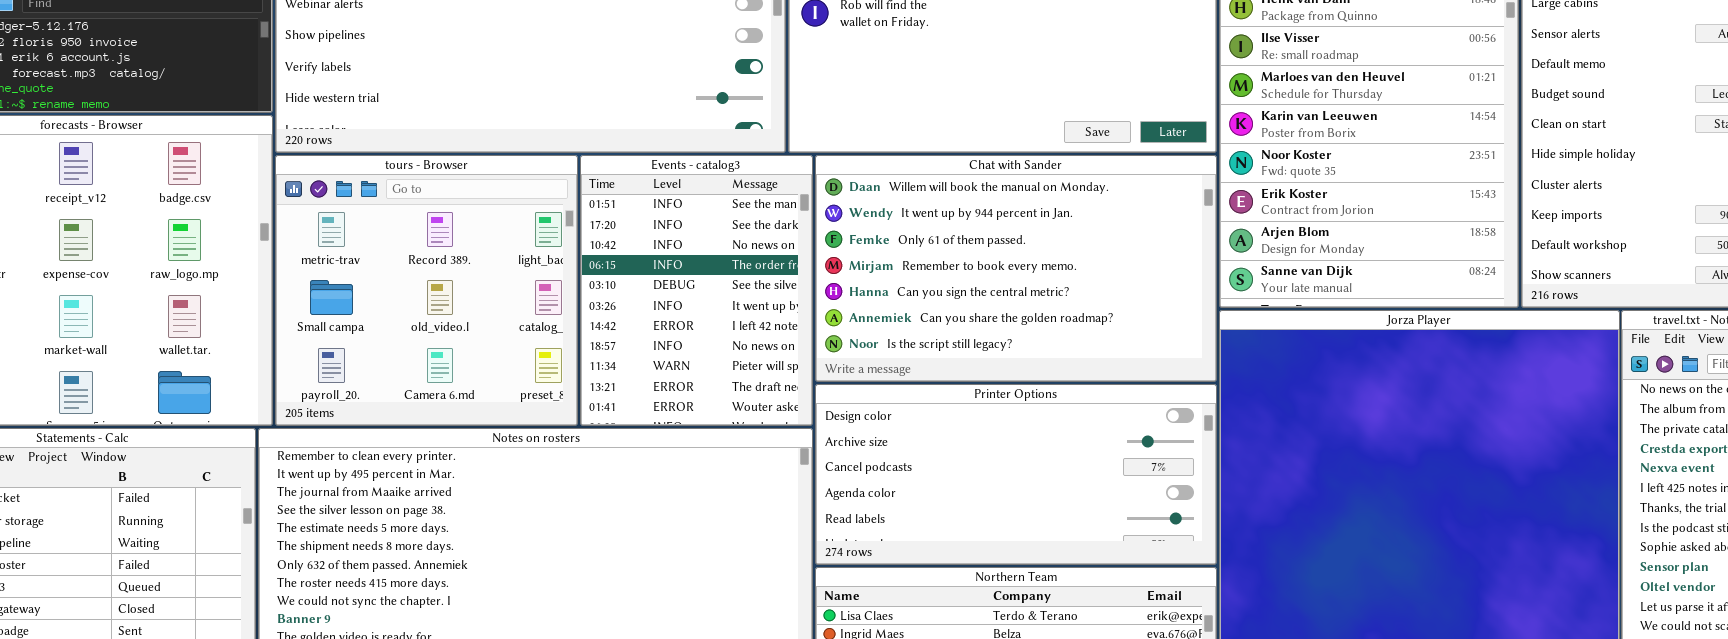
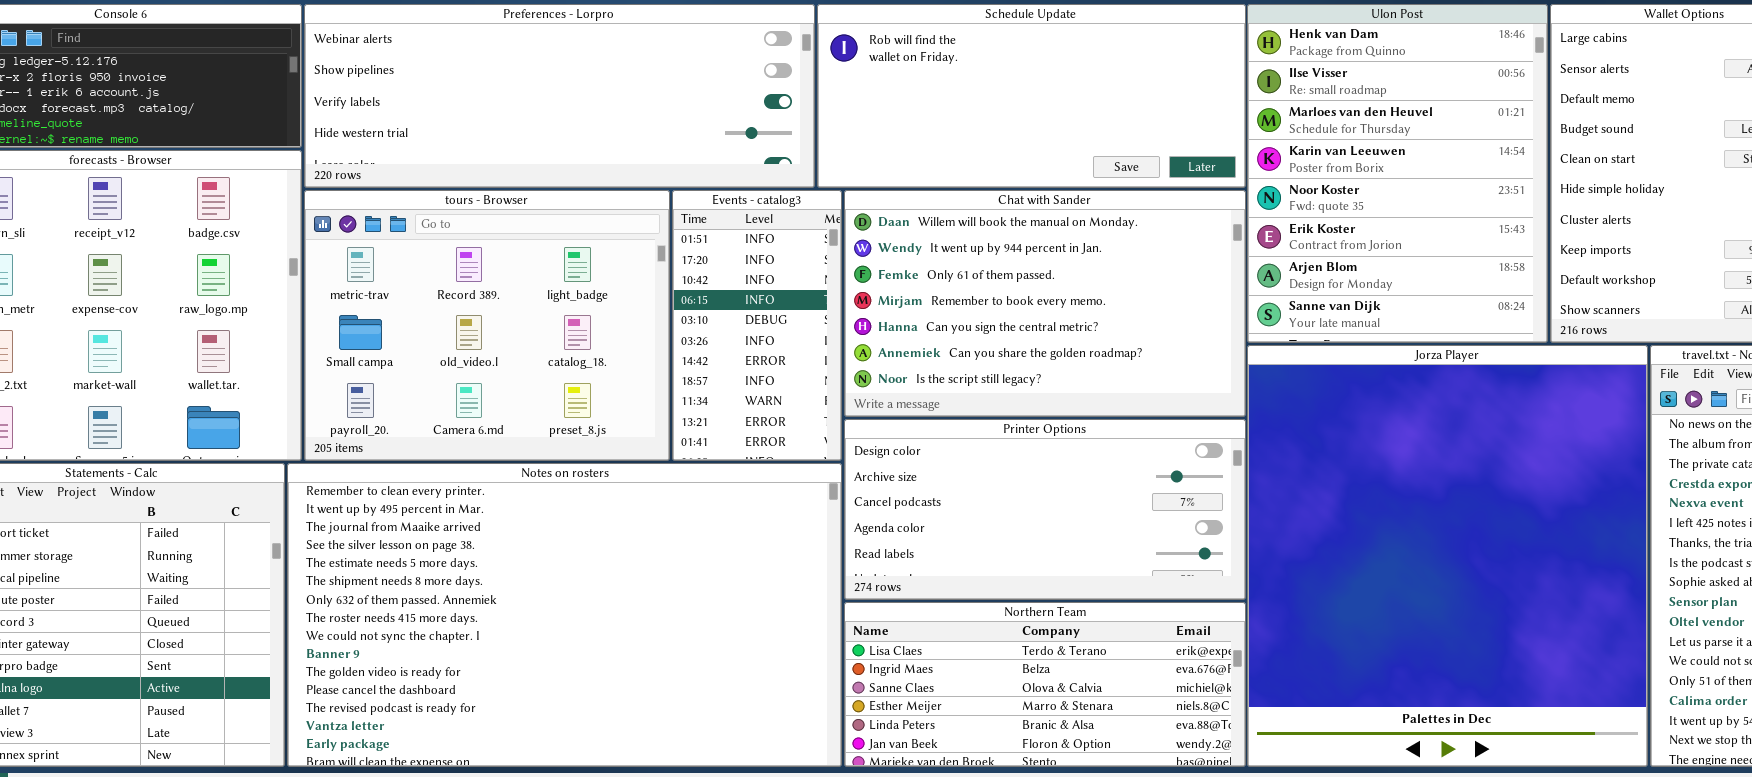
tours - Browser: [275,155,578,426] -> [304,190,670,461], resized
Events - catalog3: [580,155,813,426] -> [672,190,842,461], resized

